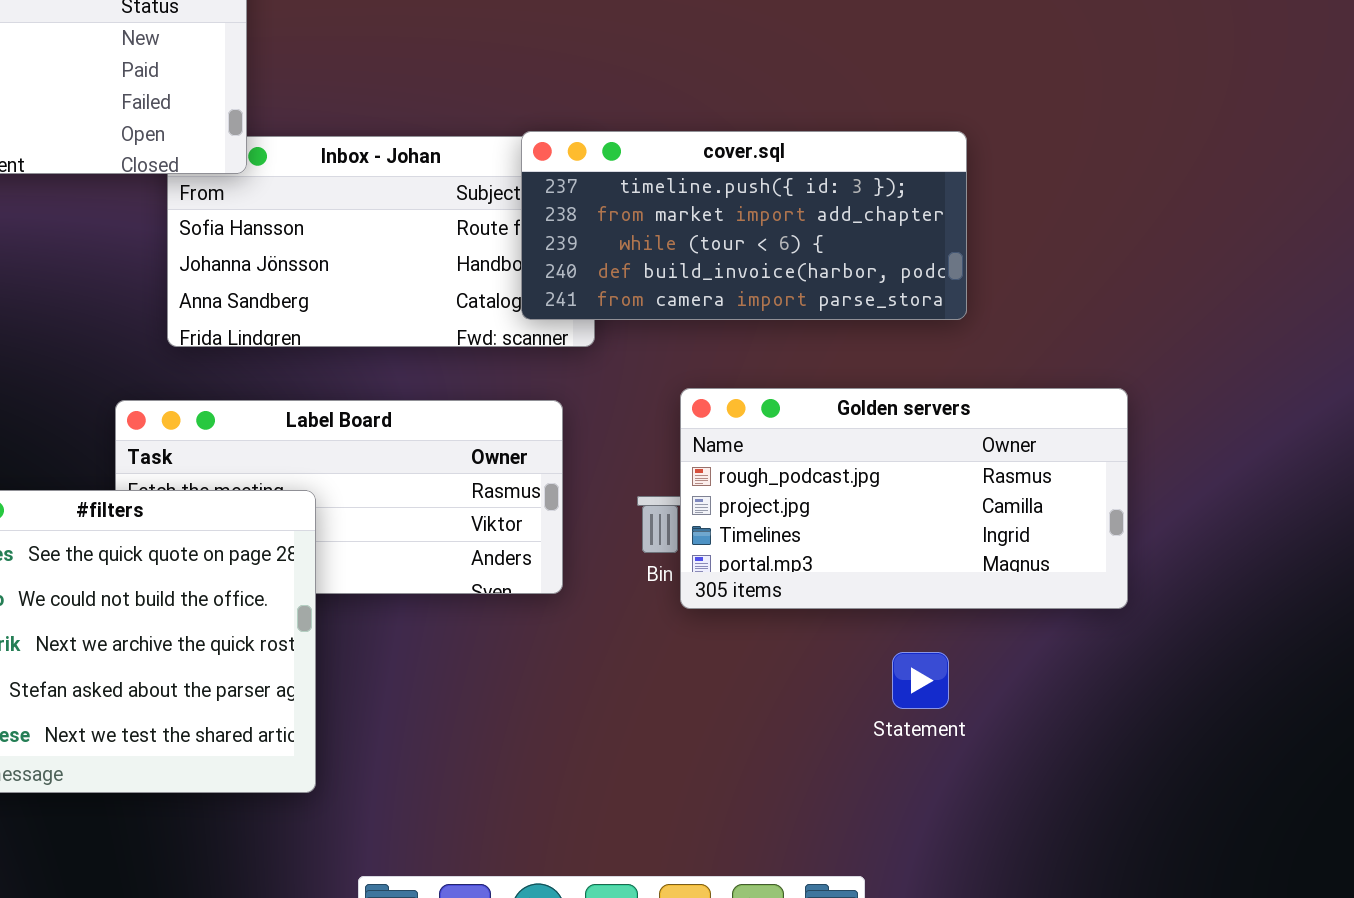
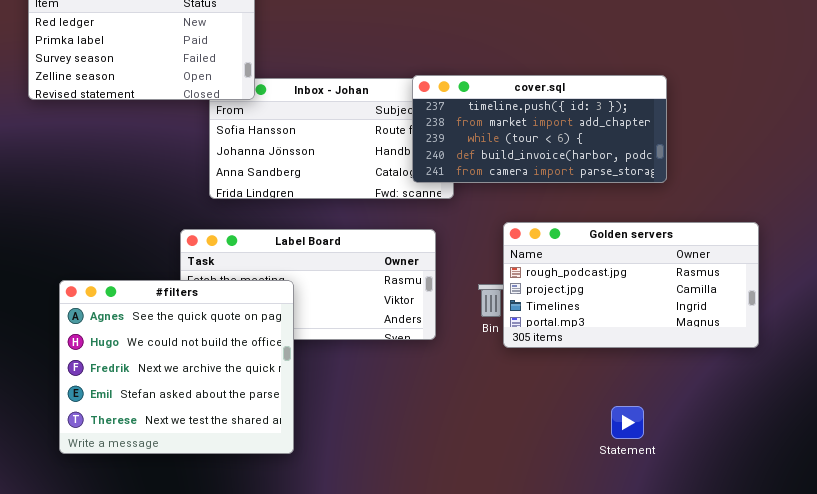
Statement: [892,652,949,709] -> [611,406,644,439], moved

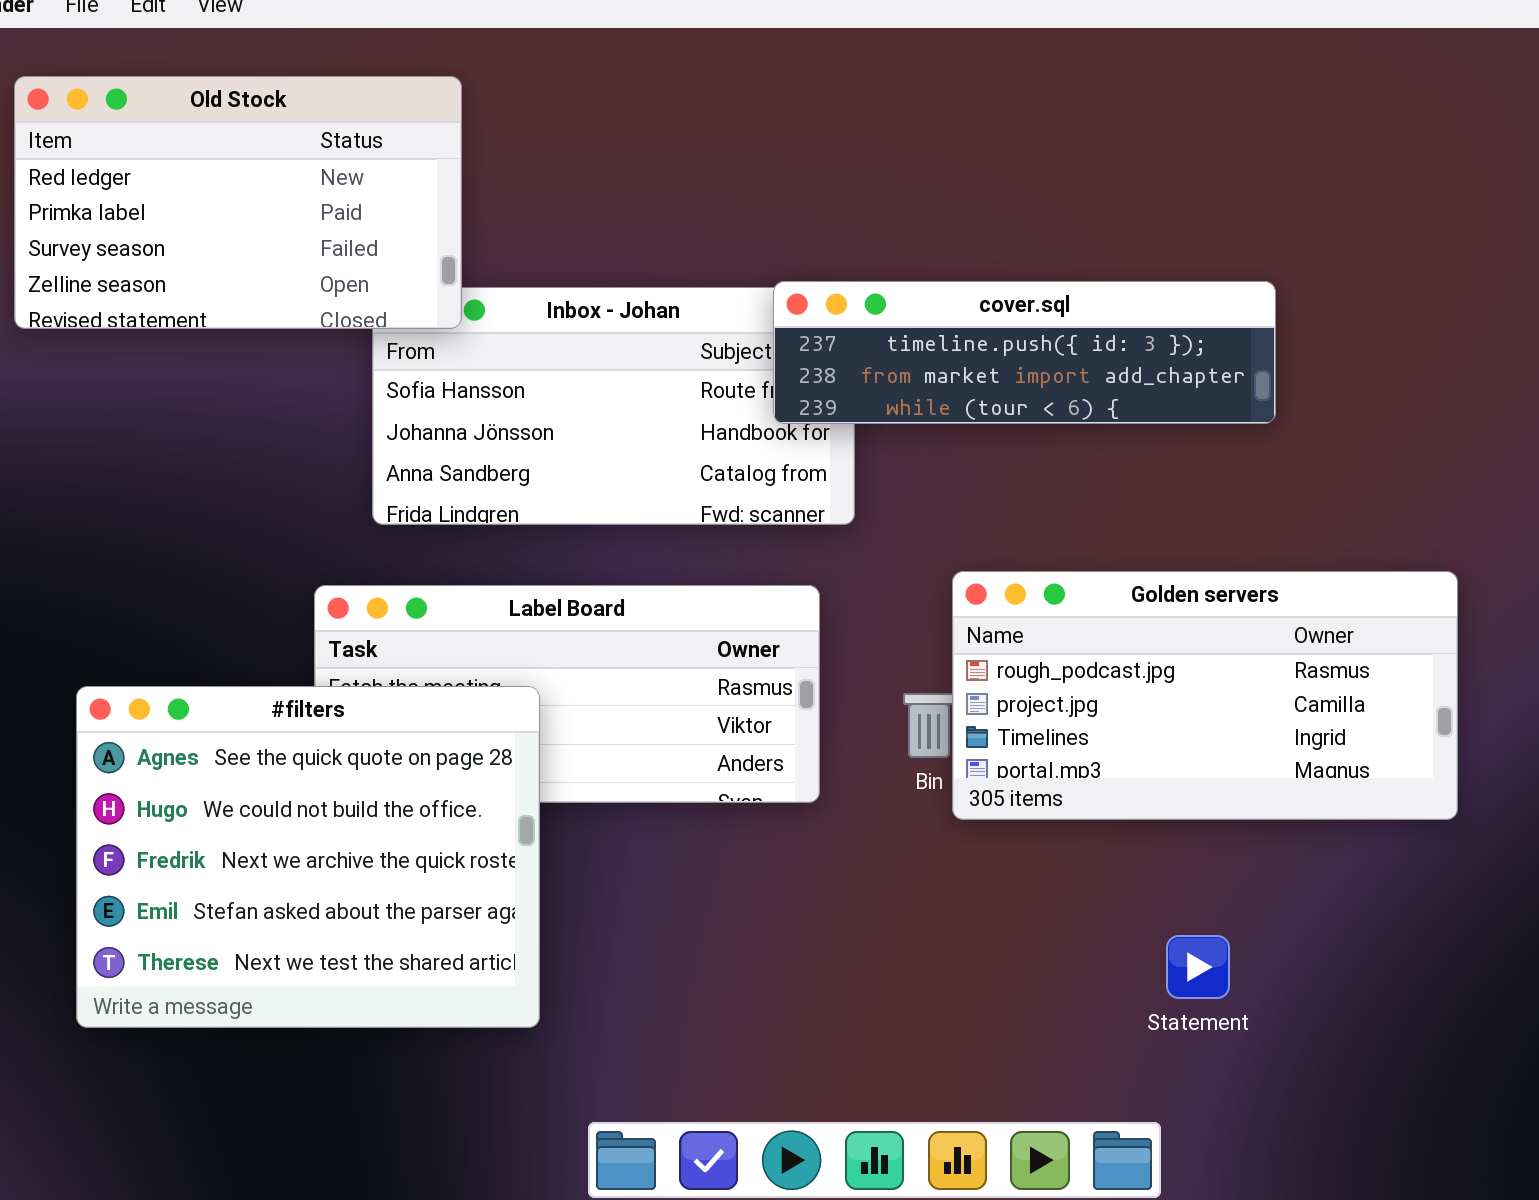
cover.sql: [412,75,667,183] -> [773,281,1276,424], resized

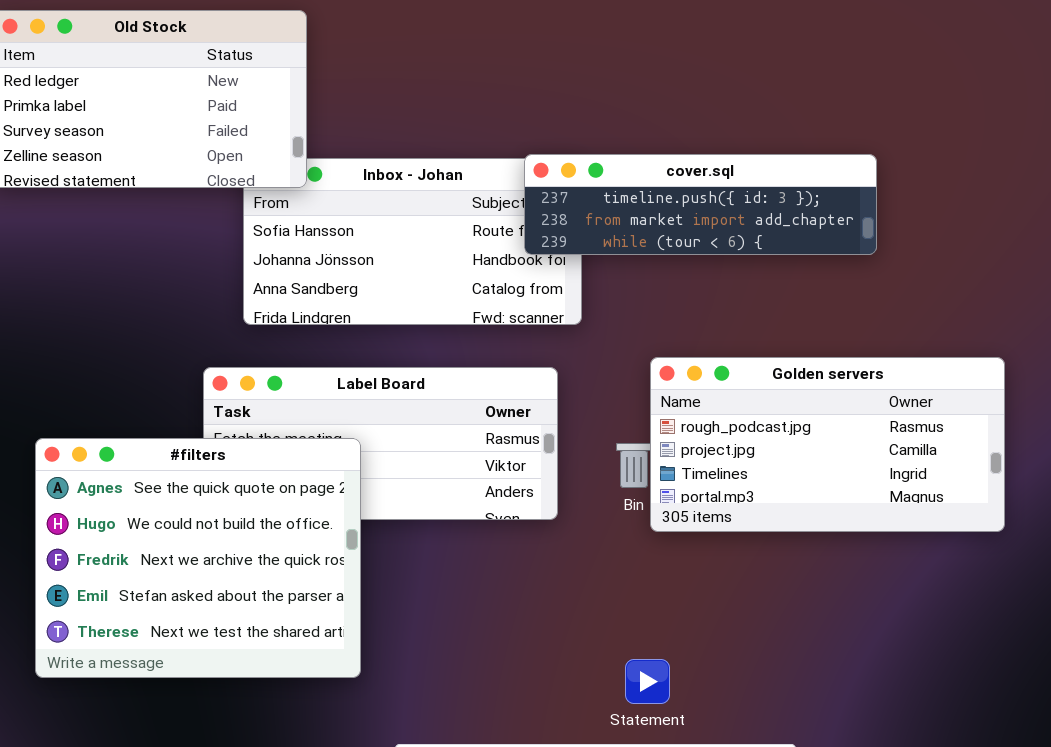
Statement: [1166,935,1230,999] -> [625,659,670,704], moved

